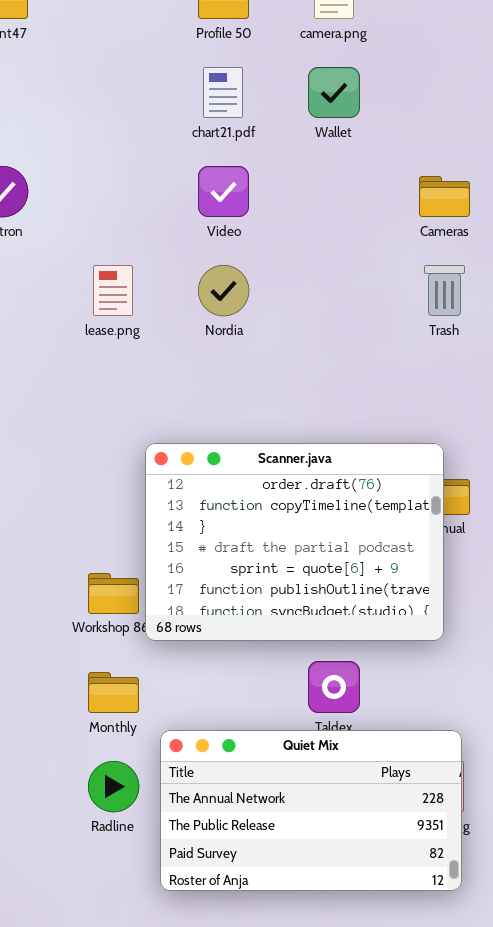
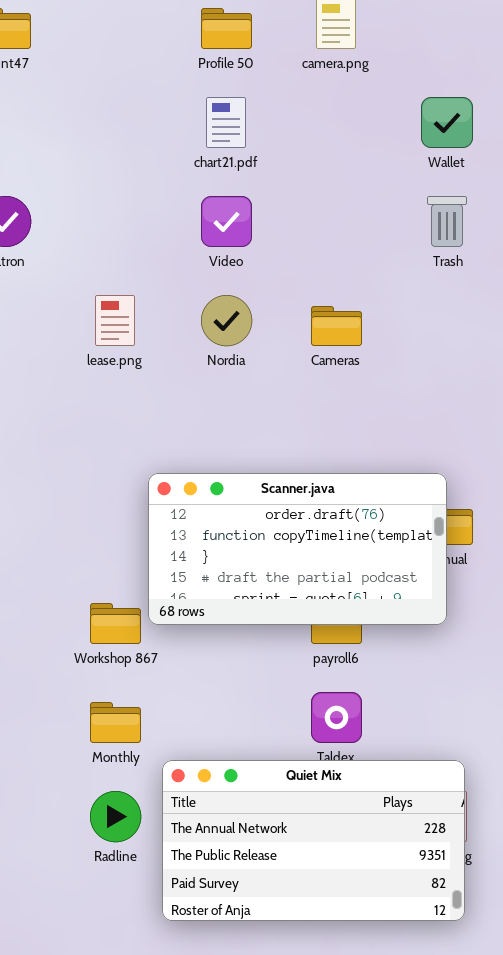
Wallet: [308,67,360,118] -> [421,97,473,148], moved
Cameras: [419,176,470,217] -> [311,306,362,346], moved
Trash: [424,265,465,316] -> [427,196,467,247], moved
Scanner.java: [145,443,444,641] -> [148,473,447,625], resized

